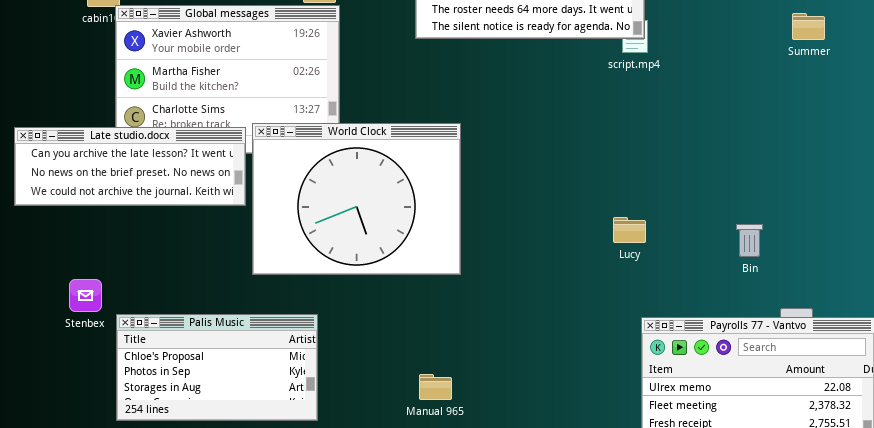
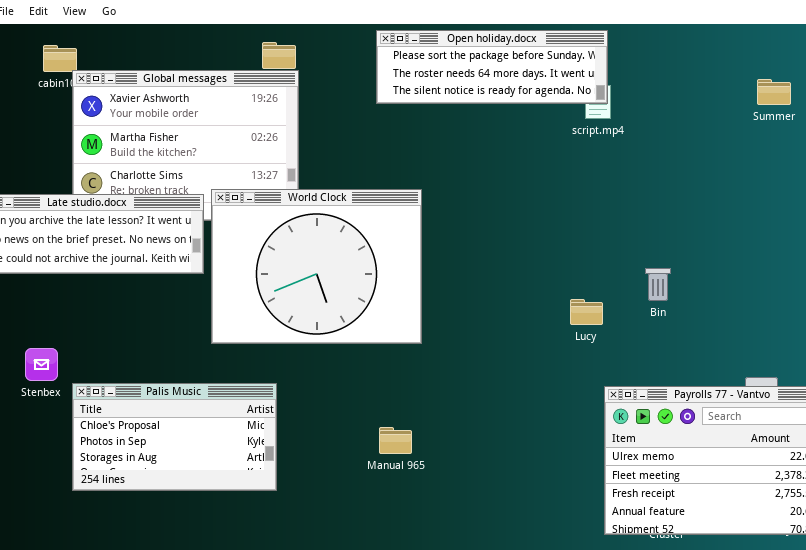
Lucy: [613,217,646,243] -> [570,299,603,325], moved
Bin: [736,224,763,257] -> [645,268,671,301], moved
Manual 965: [419,374,452,400] -> [379,427,412,454], moved

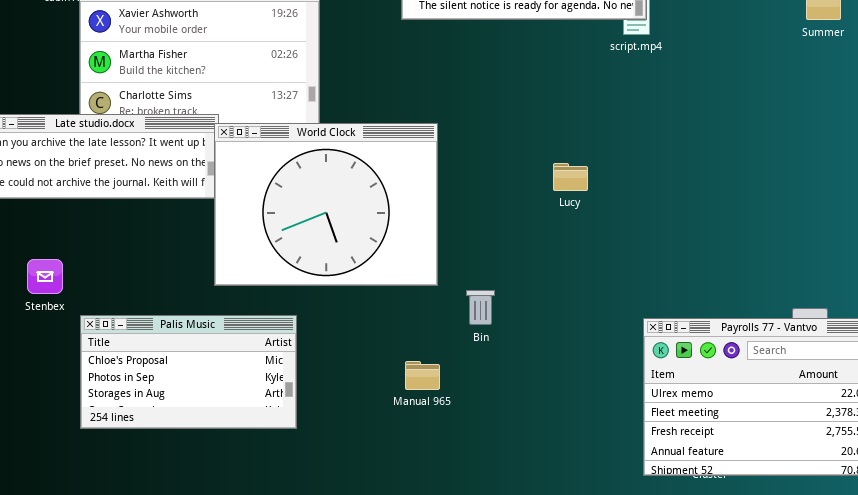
World Clock: [211,189,422,344] -> [214,123,438,286], moved
Bin: [645,268,671,301] -> [466,290,495,325], moved
Lucy: [570,299,603,325] -> [553,163,588,191], moved
Stenbex: [25,348,58,381] -> [27,259,63,294], moved

